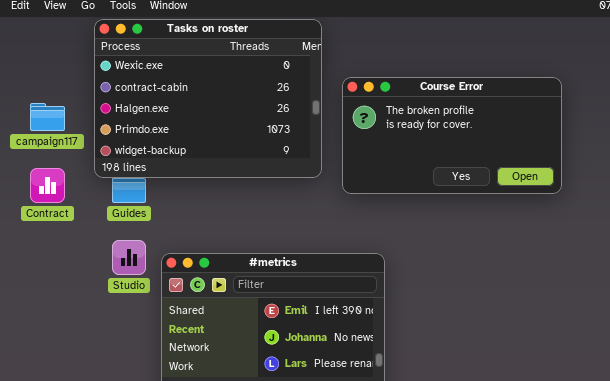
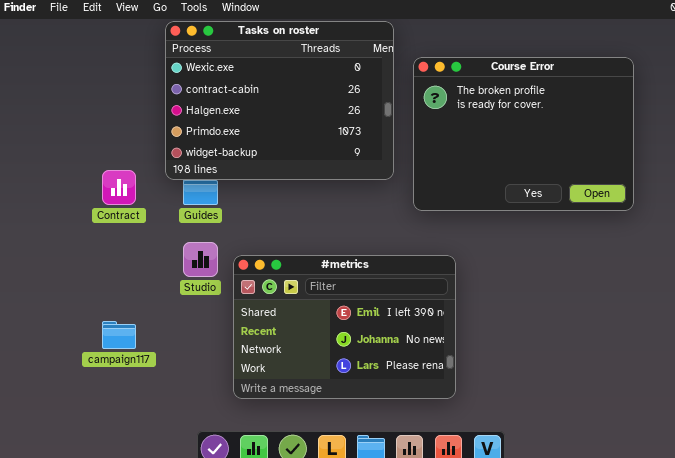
Course Error: [342,77,562,194] -> [413,57,634,211], moved, resized
campaign117: [30,103,65,131] -> [102,321,136,349], moved

